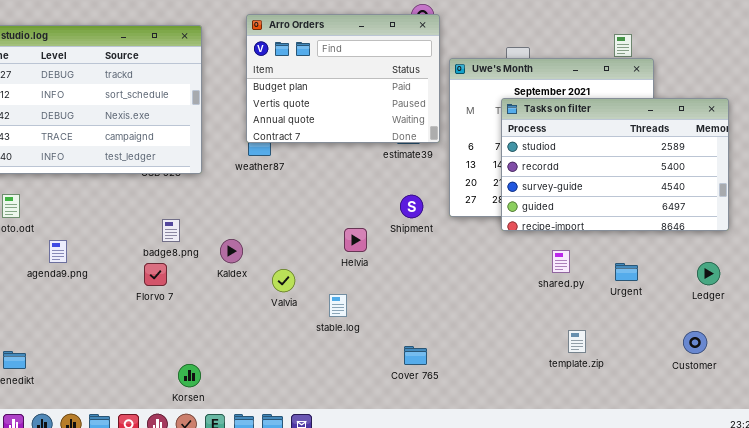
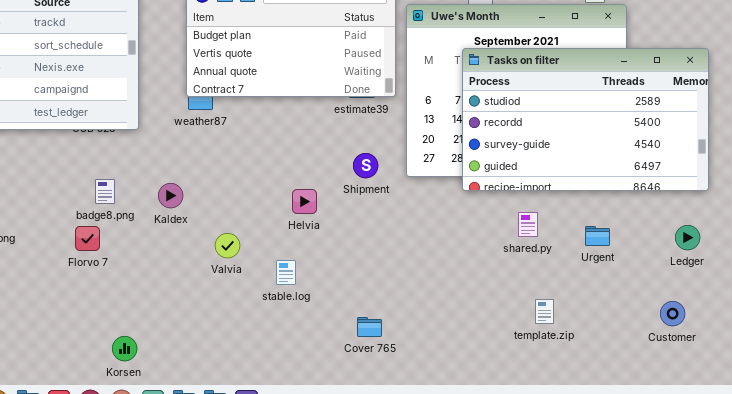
Kaldex: [220,239,243,263] -> [158,183,183,208], moved

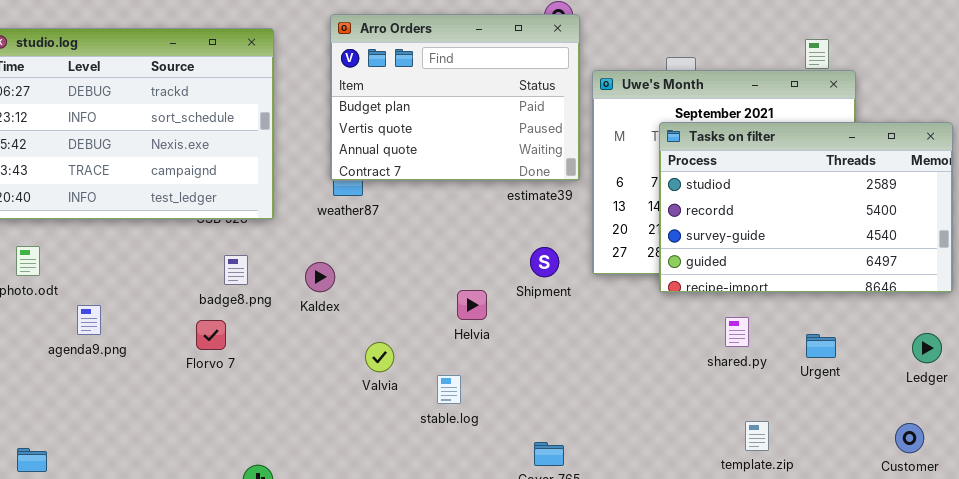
badge8.png: [95,179,115,204] -> [224,255,248,285], moved
Kaldex: [158,183,183,208] -> [305,262,335,292], moved
Florvo 7: [75,226,100,251] -> [196,320,226,350], moved

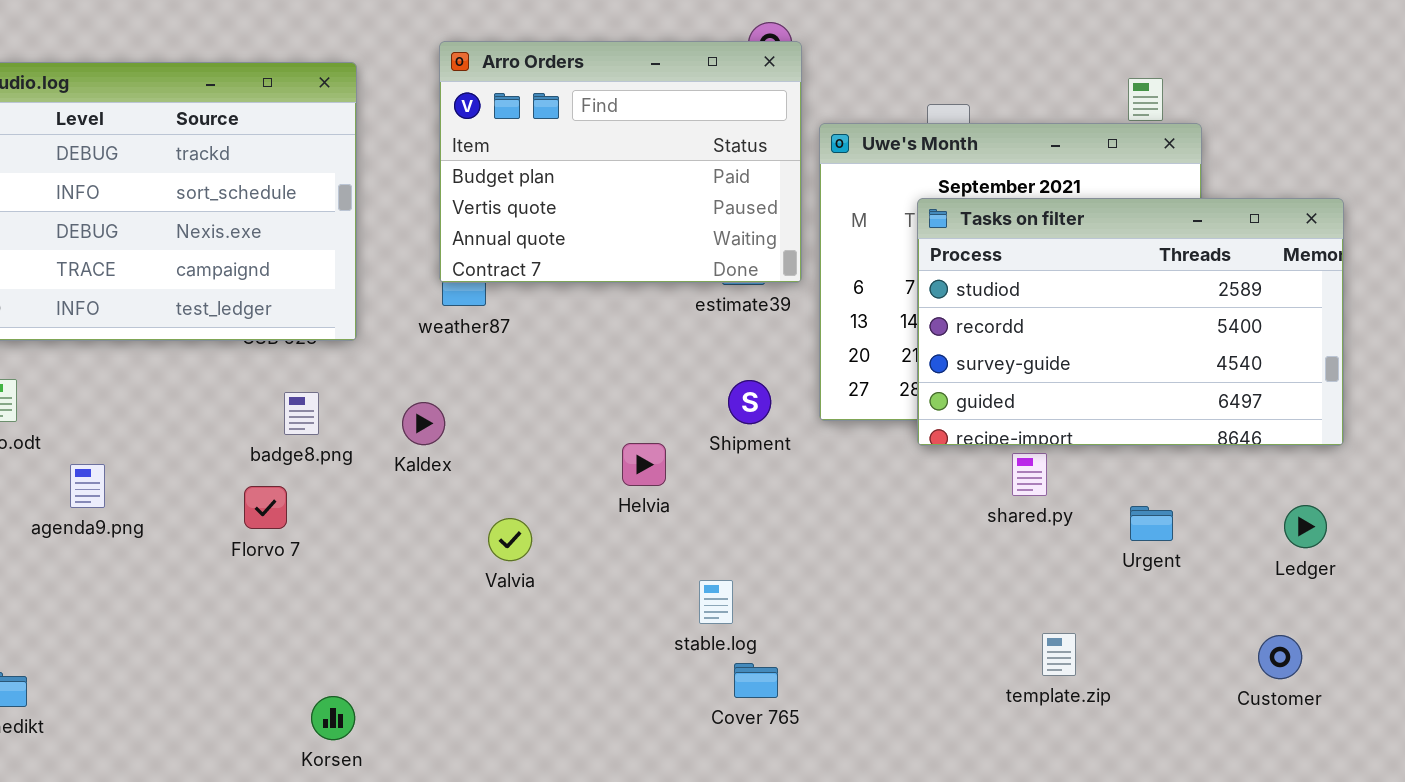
shared.py: [725,317,749,347] -> [1012,453,1047,496], moved
stable.log: [437,375,461,404] -> [699,580,733,624], moved

